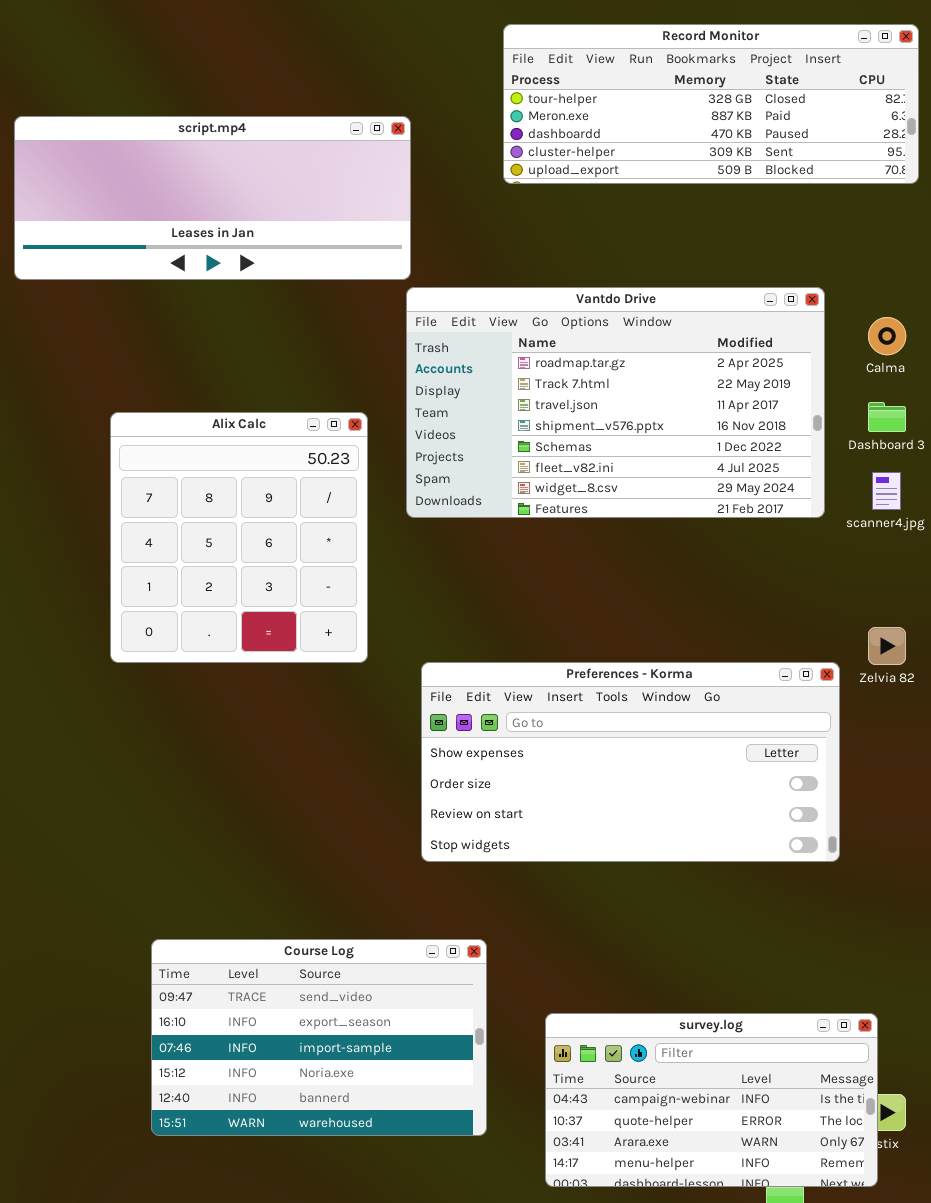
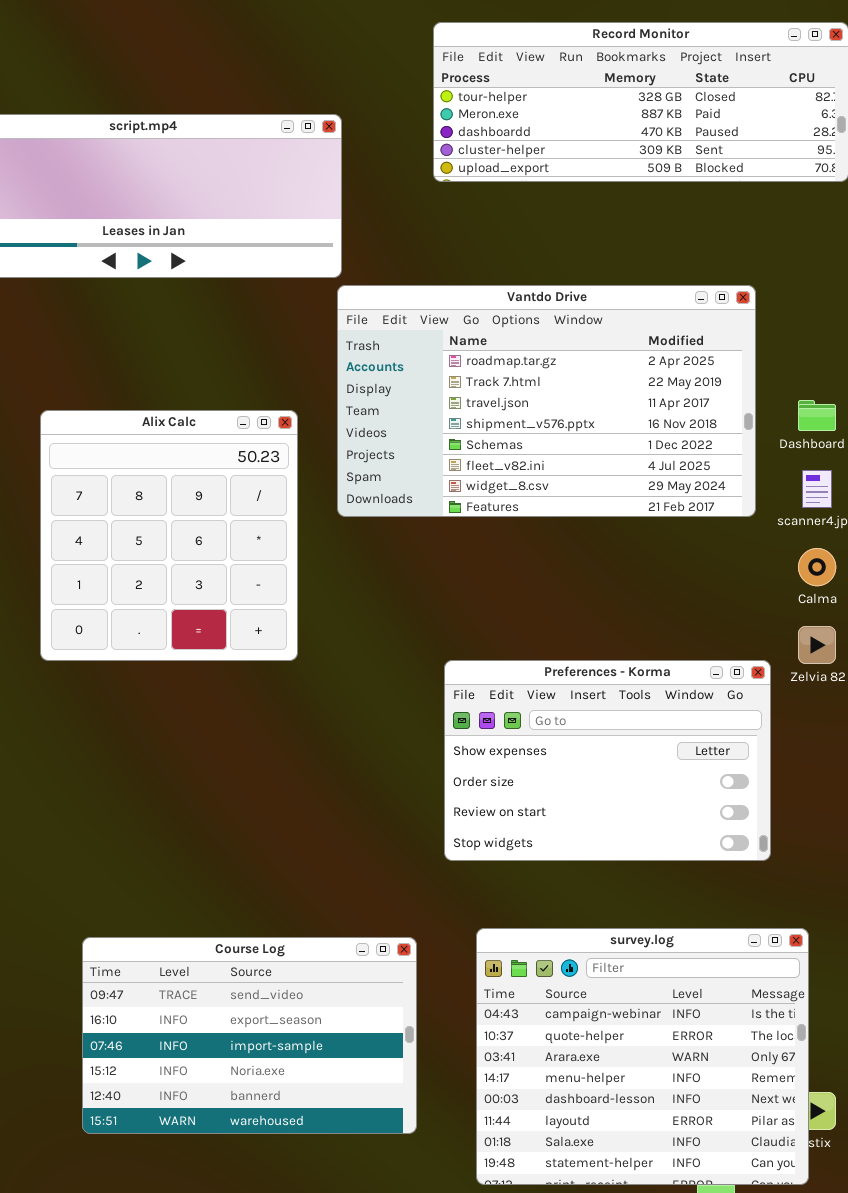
Calma: [868,317,906,355] -> [798,548,836,586], moved
Preferences - Korma: [421,662,840,862] -> [444,660,771,861], resized
survey.log: [545,1013,878,1187] -> [476,928,809,1185], resized

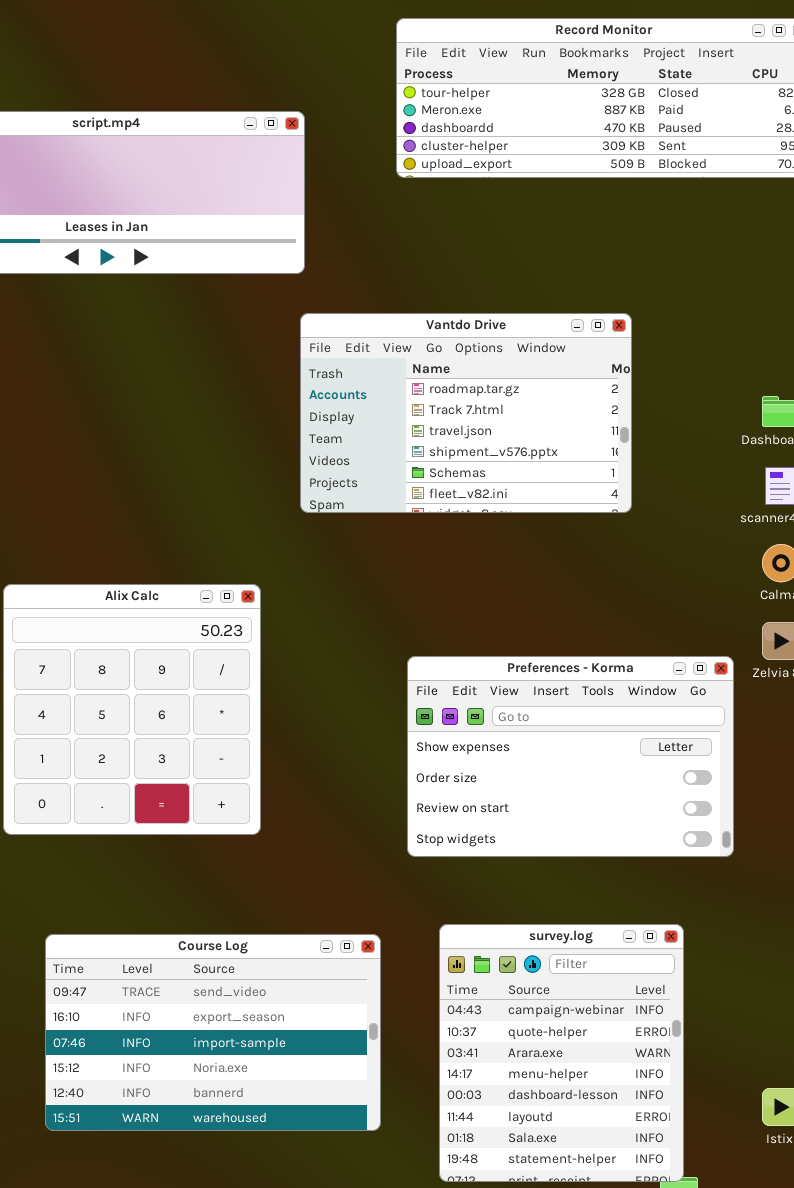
Vantdo Drive: [337,285,756,517] -> [300,313,632,513], resized
Alix Calc: [40,410,298,661] -> [3,584,261,835], moved
survey.log: [476,928,809,1185] -> [439,924,684,1182], resized

